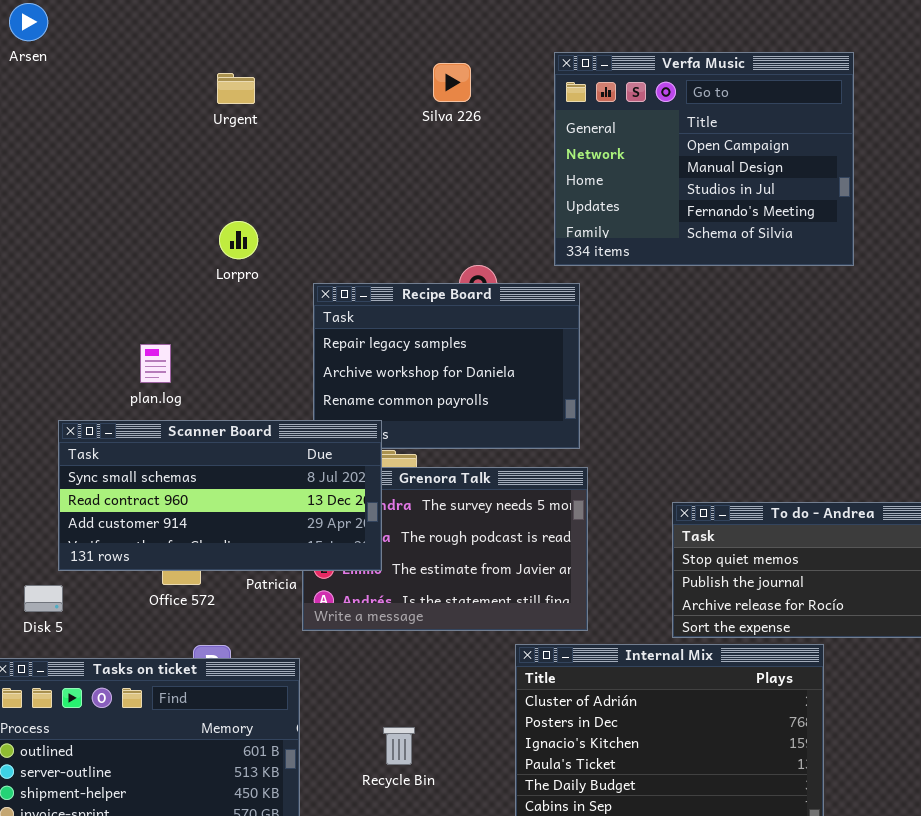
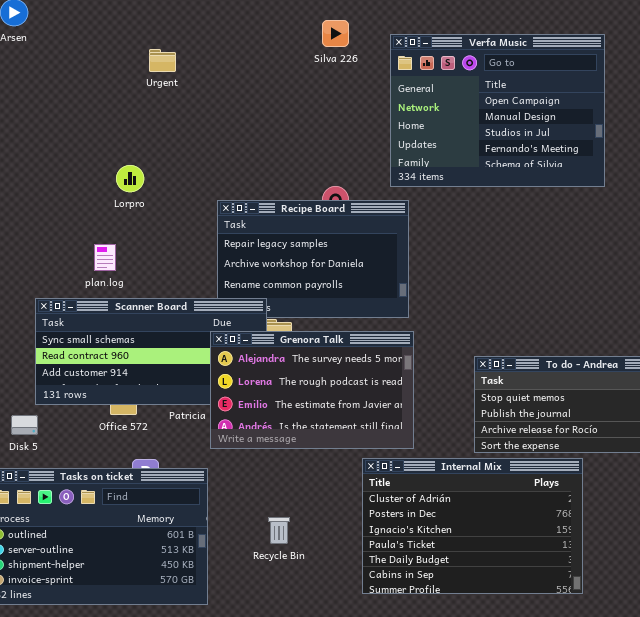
Silva 226: [433,63,471,102] -> [322,20,349,47], moved
Lorpro: [219,221,258,259] -> [116,165,144,192], moved
Grenora Talk: [302,467,588,631] -> [210,331,414,449], raised

